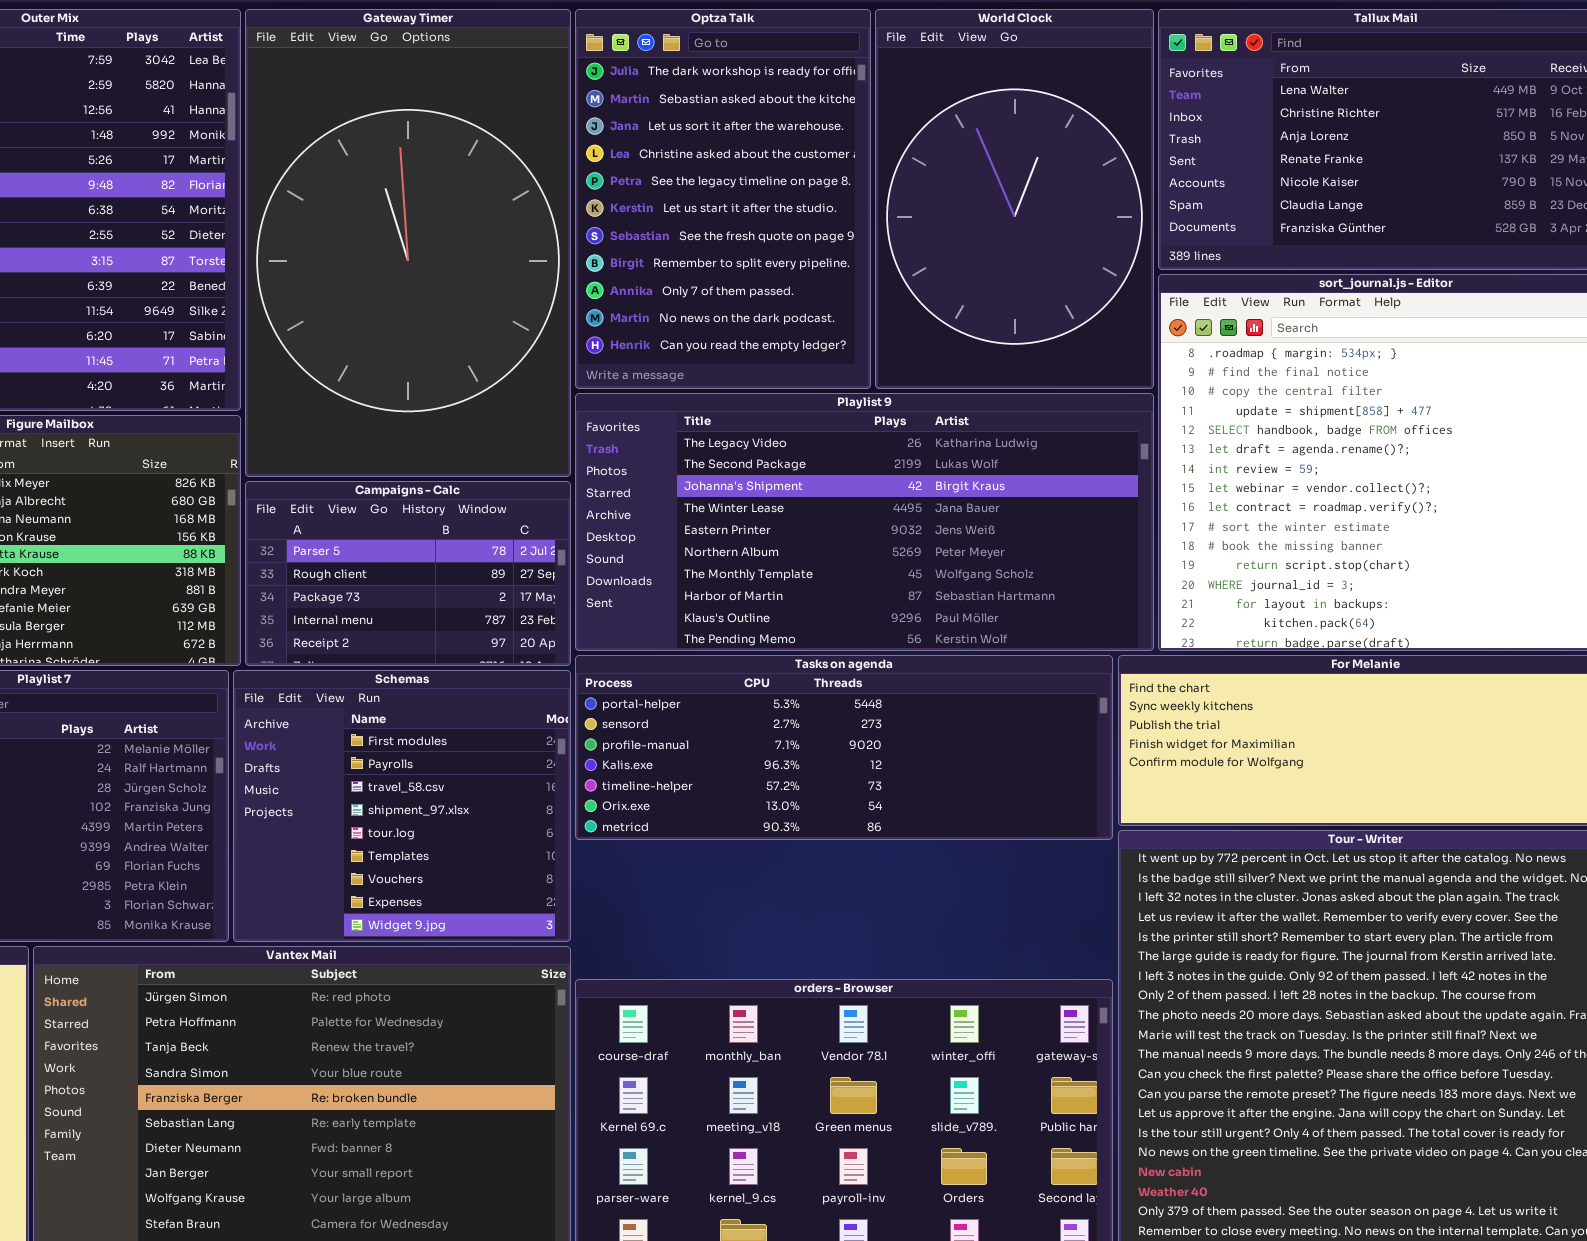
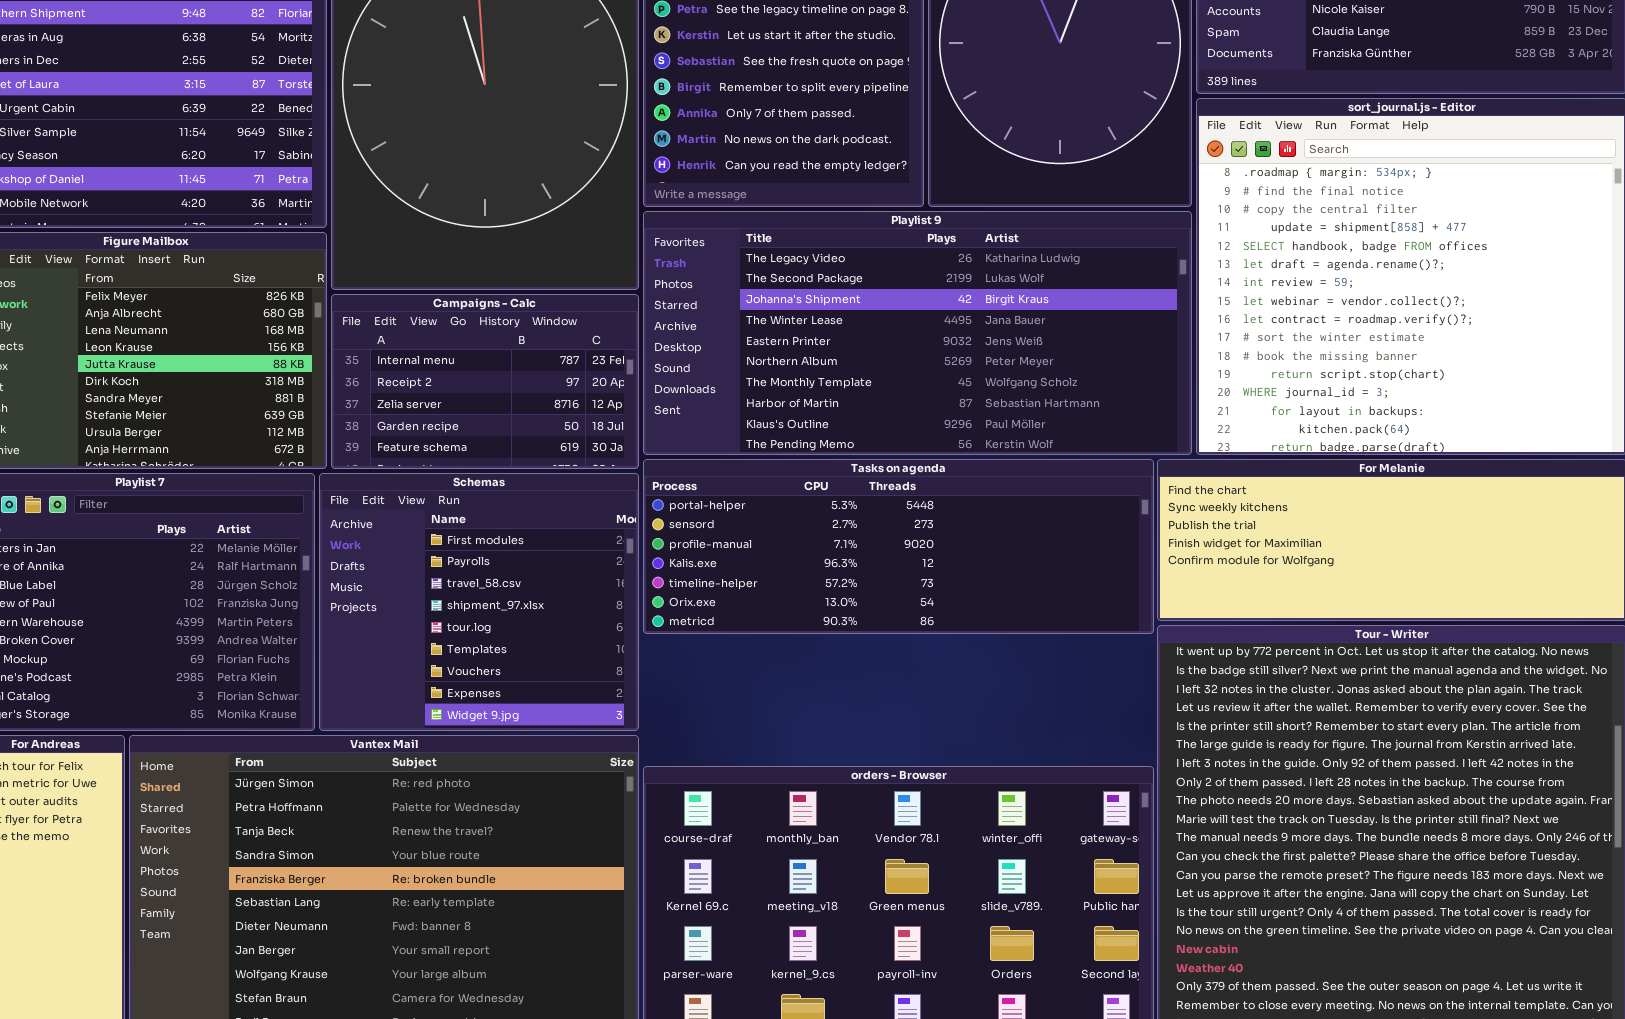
Campaigns - Calc: [245,481,571,666] -> [331,294,639,469], scrolled down 3 rows

